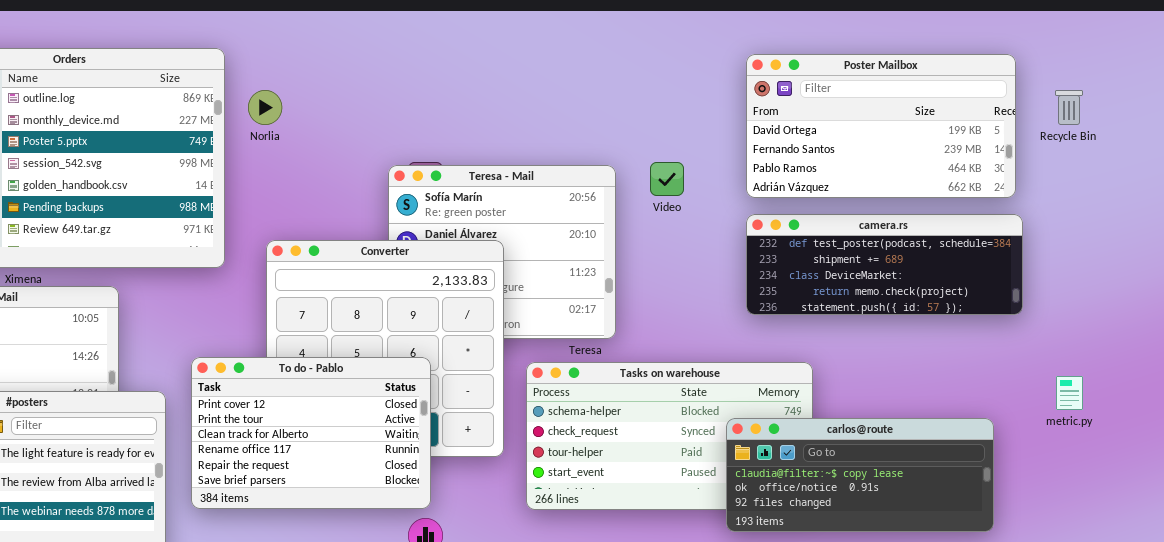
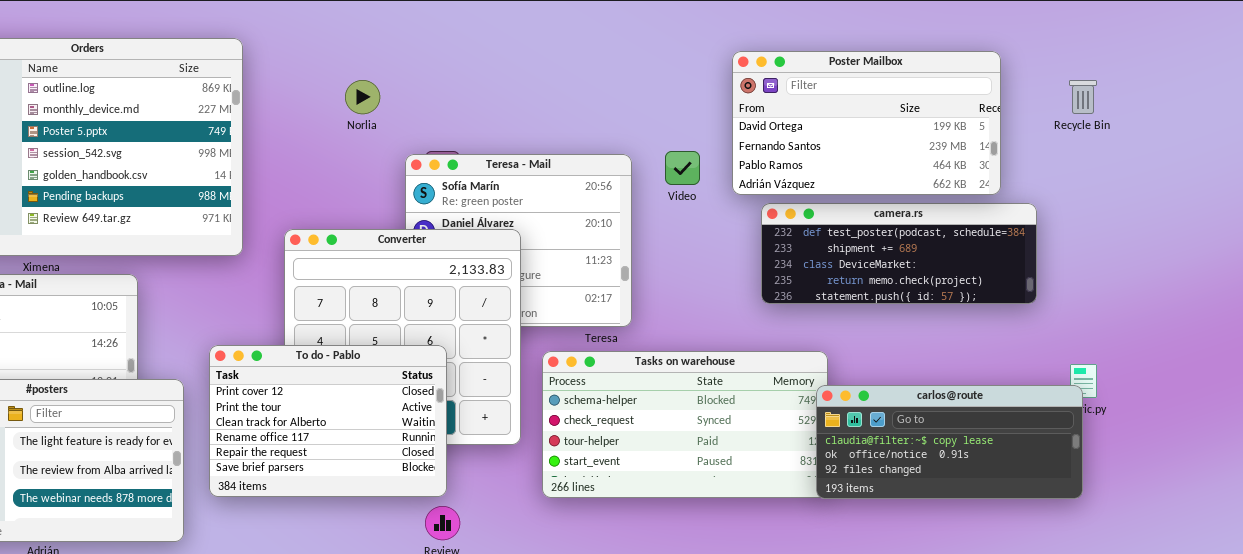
Poster Mailbox: [746,54,1016,198] -> [732,51,1001,195], moved
Norlia: [248,90,282,125] -> [345,80,380,114], moved
carlos@route: [726,418,994,532] -> [816,385,1083,499], moved

